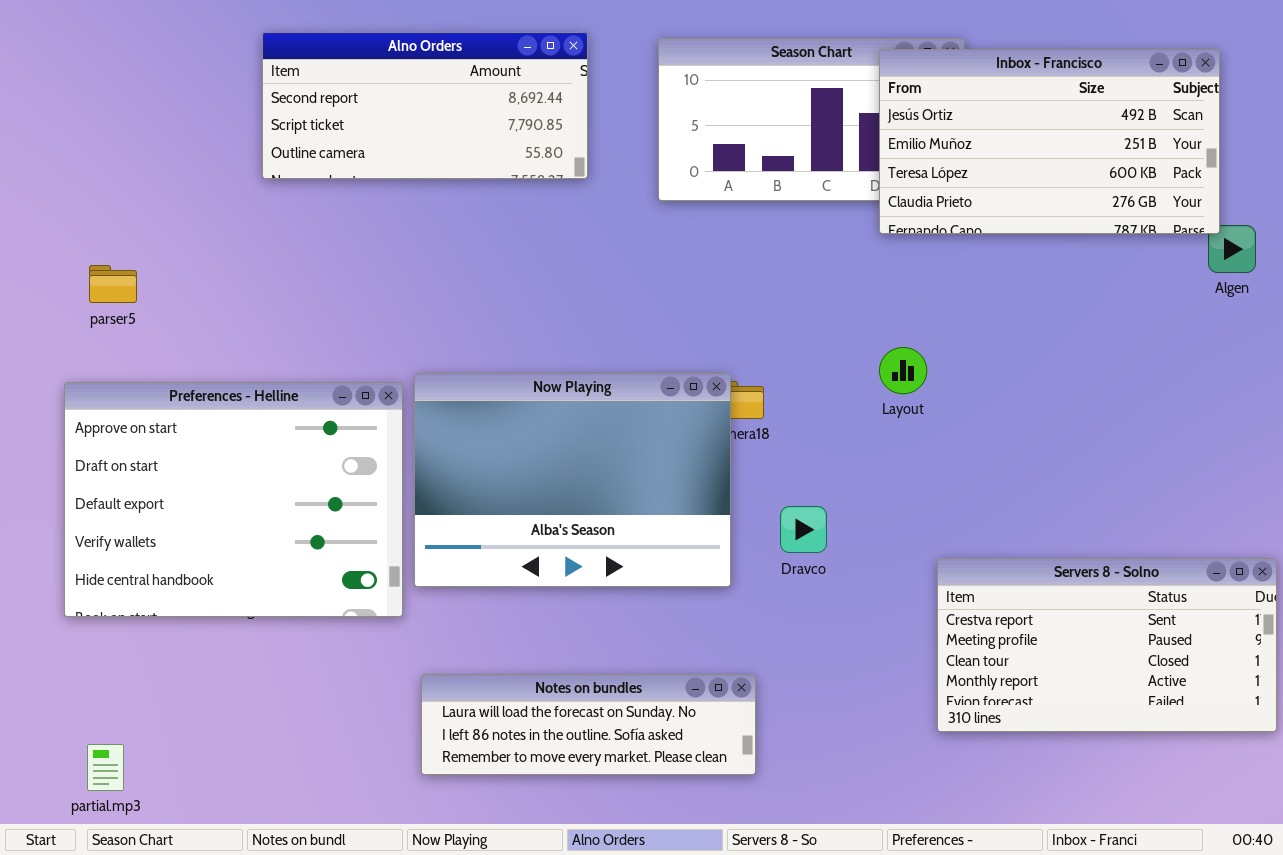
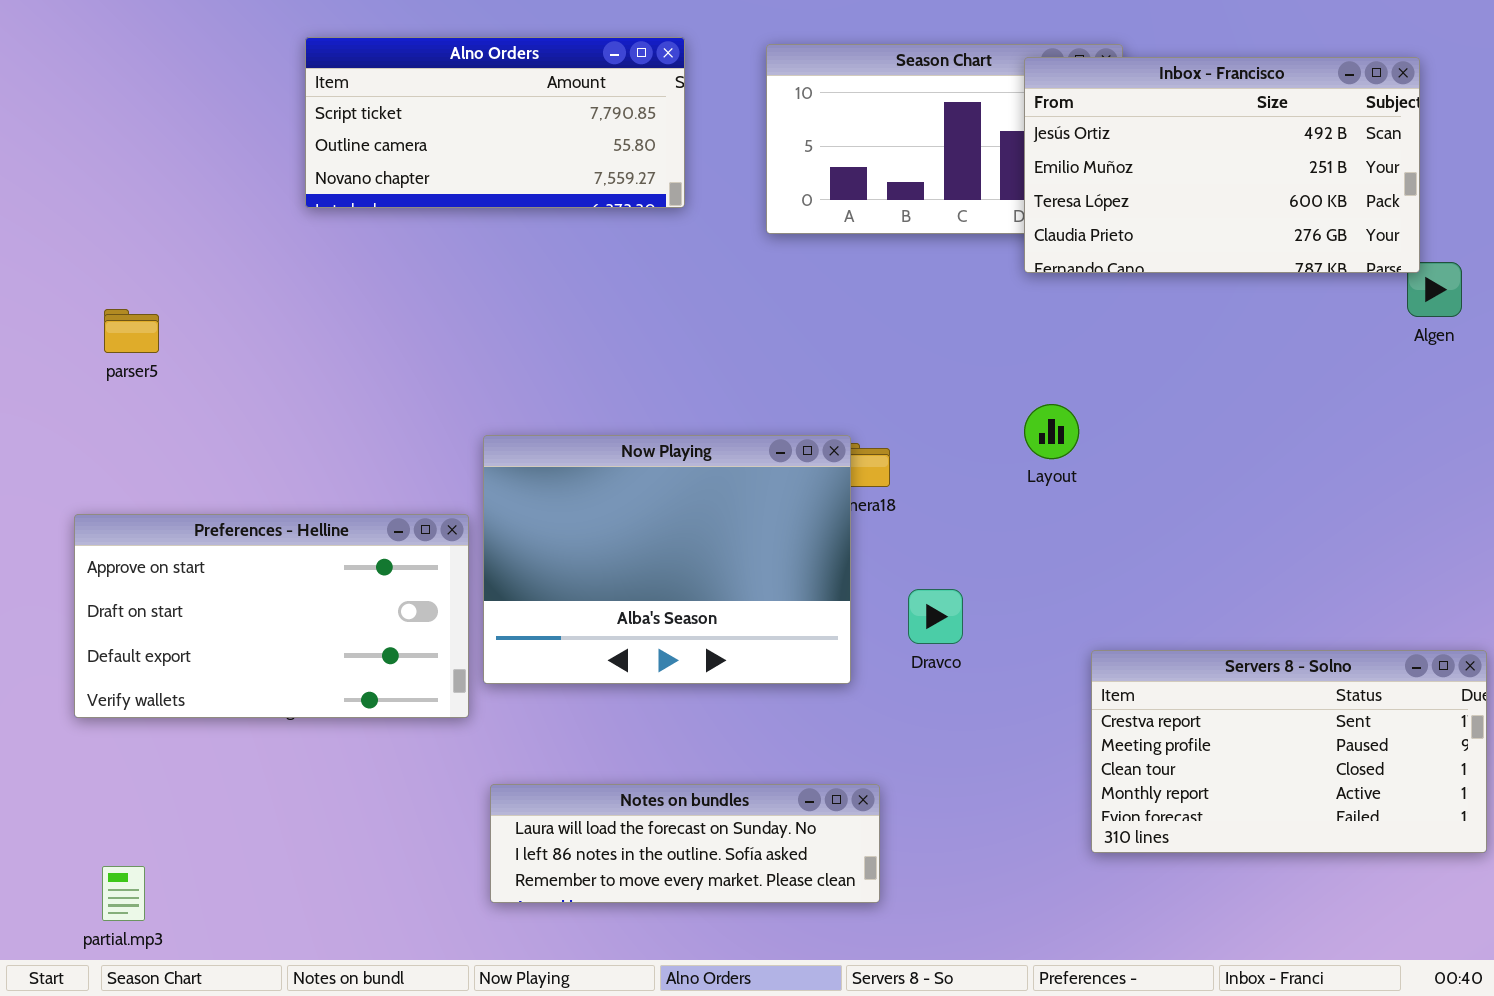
Alno Orders: [262,32,588,179] -> [305,37,685,208], scrolled down 1 row
Preferences - Helline: [64,382,403,617] -> [74,514,469,718], resized

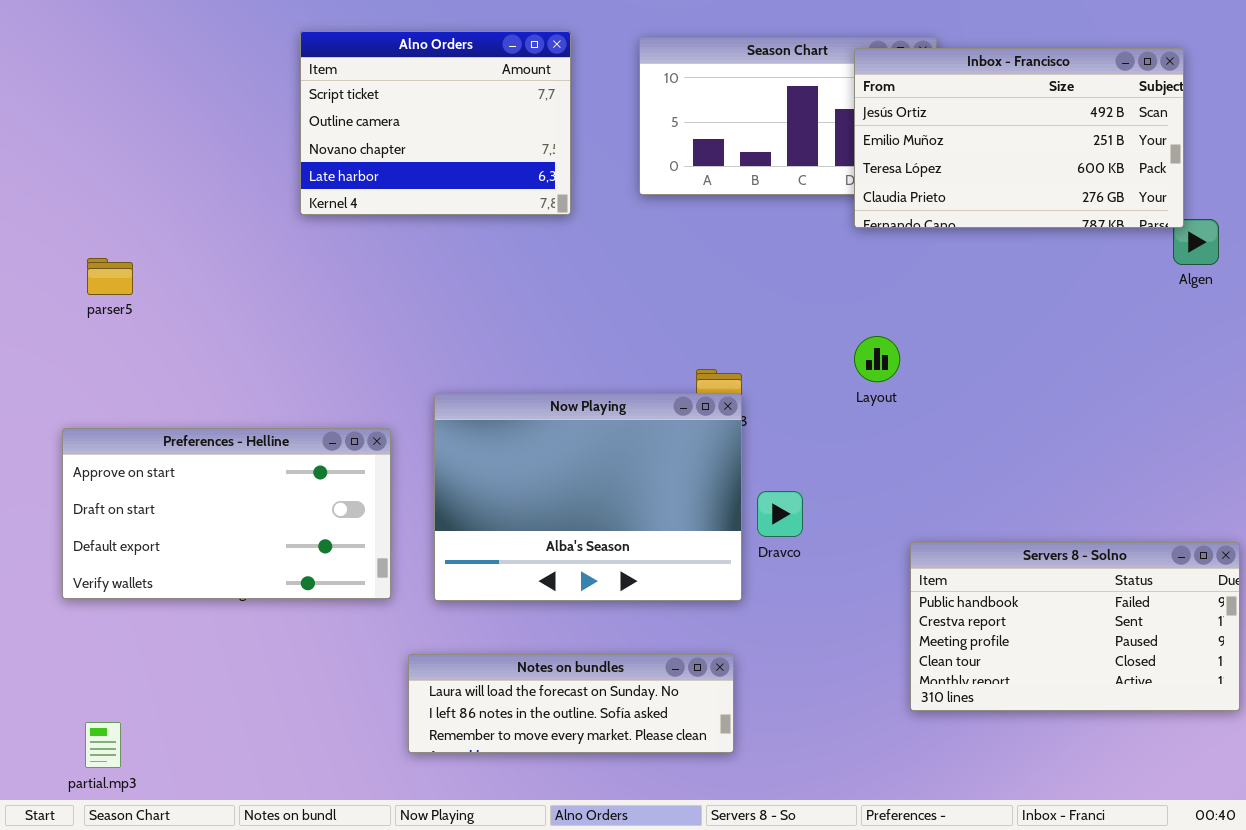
Alno Orders: [305,37,685,208] -> [300,31,571,215], resized
Now Playing: [483,435,851,684] -> [434,393,742,601], moved
Servers 8 - Solno: [1091,650,1487,853] -> [910,542,1240,711], scrolled up 1 row

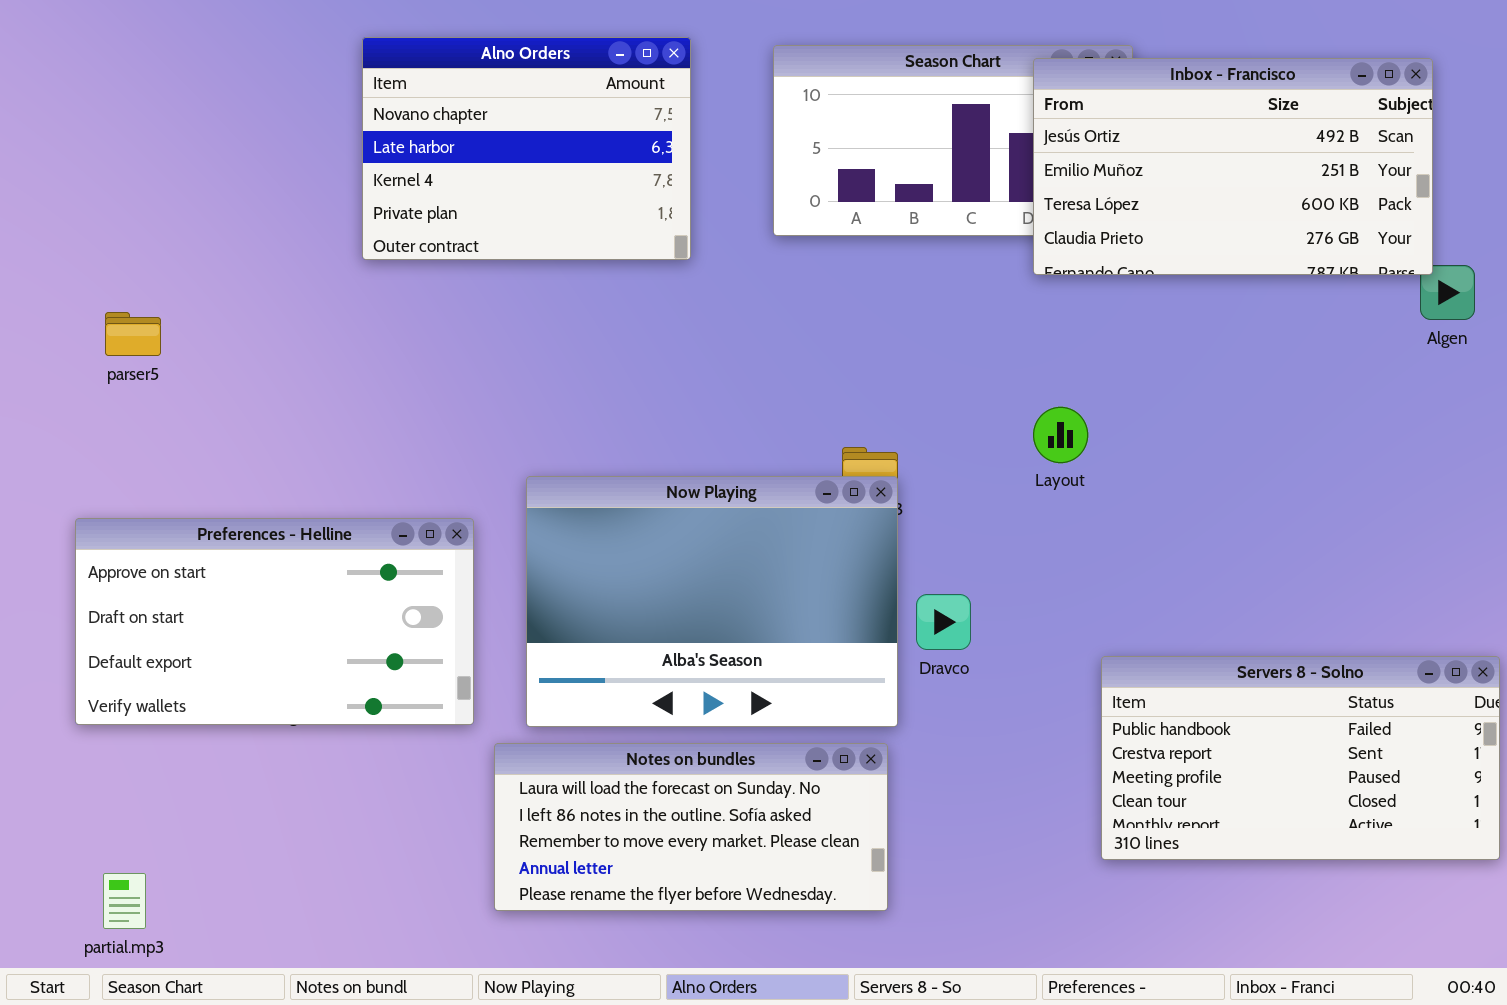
Alno Orders: [300,31,571,215] -> [362,37,691,260], scrolled down 2 rows
Notes on bundles: [408,654,734,753] -> [494,743,888,911], resized

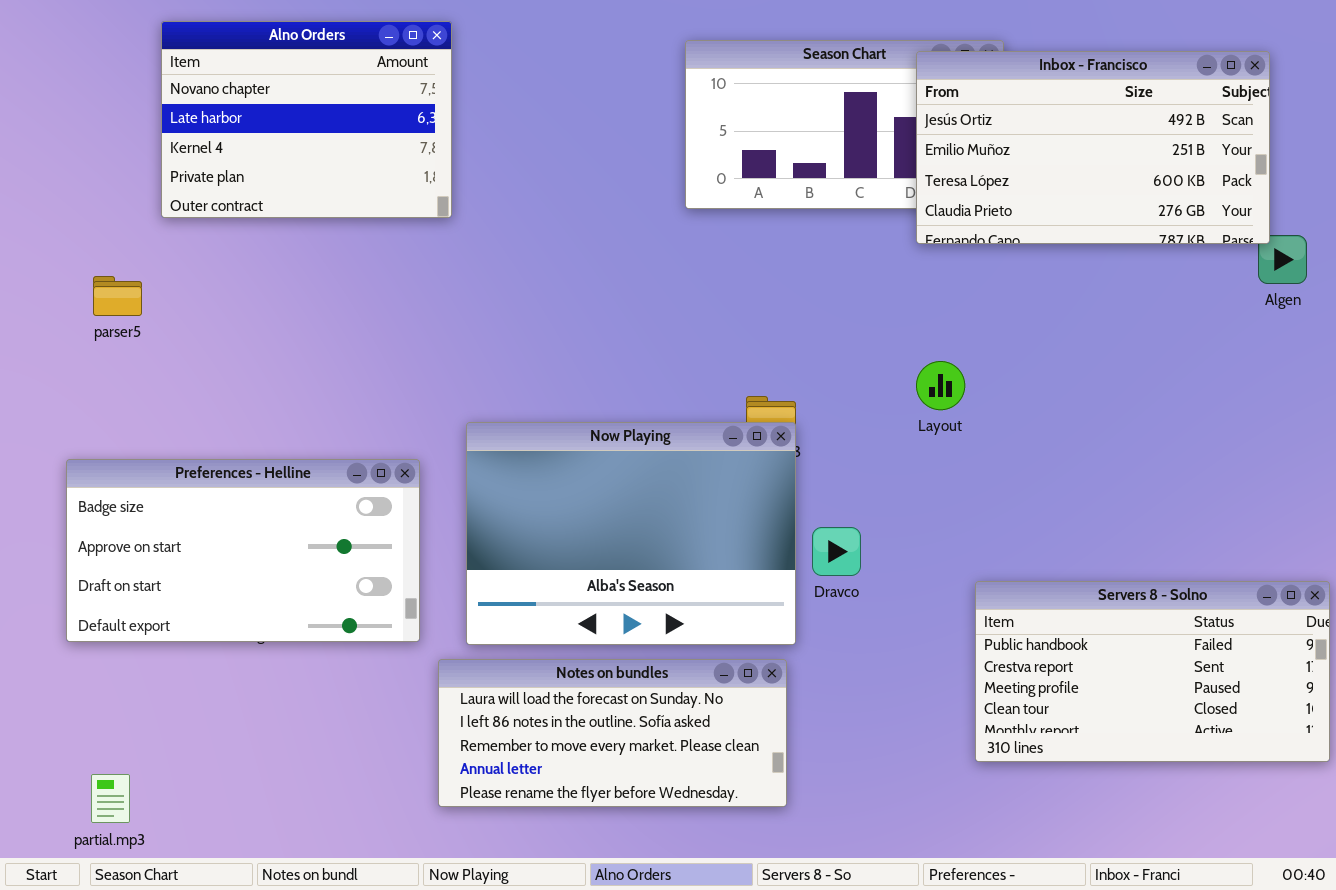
Alno Orders: [362,37,691,260] -> [161,21,452,218], moved
Preferences - Helline: [75,518,474,725] -> [66,459,420,642], scrolled up 1 row

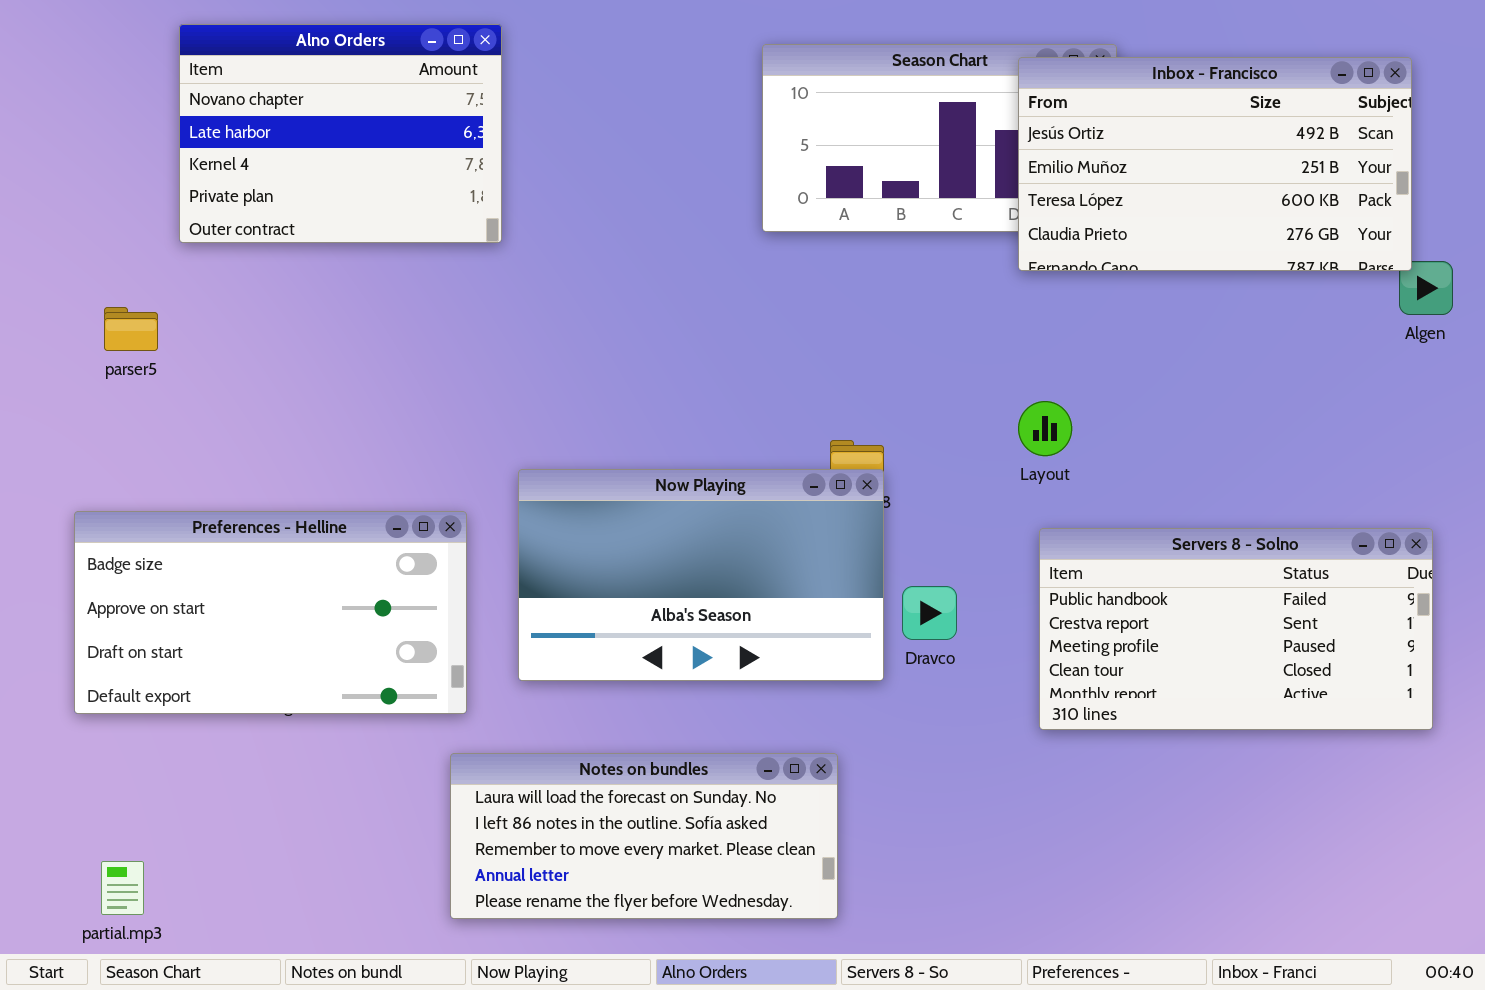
Now Playing: [466,422,796,645] -> [518,469,884,681], resized
Servers 8 - Solno: [975,581,1330,762] -> [1039,528,1433,730], moved
Notes on bundles: [438,659,787,807] -> [450,753,838,919], moved

